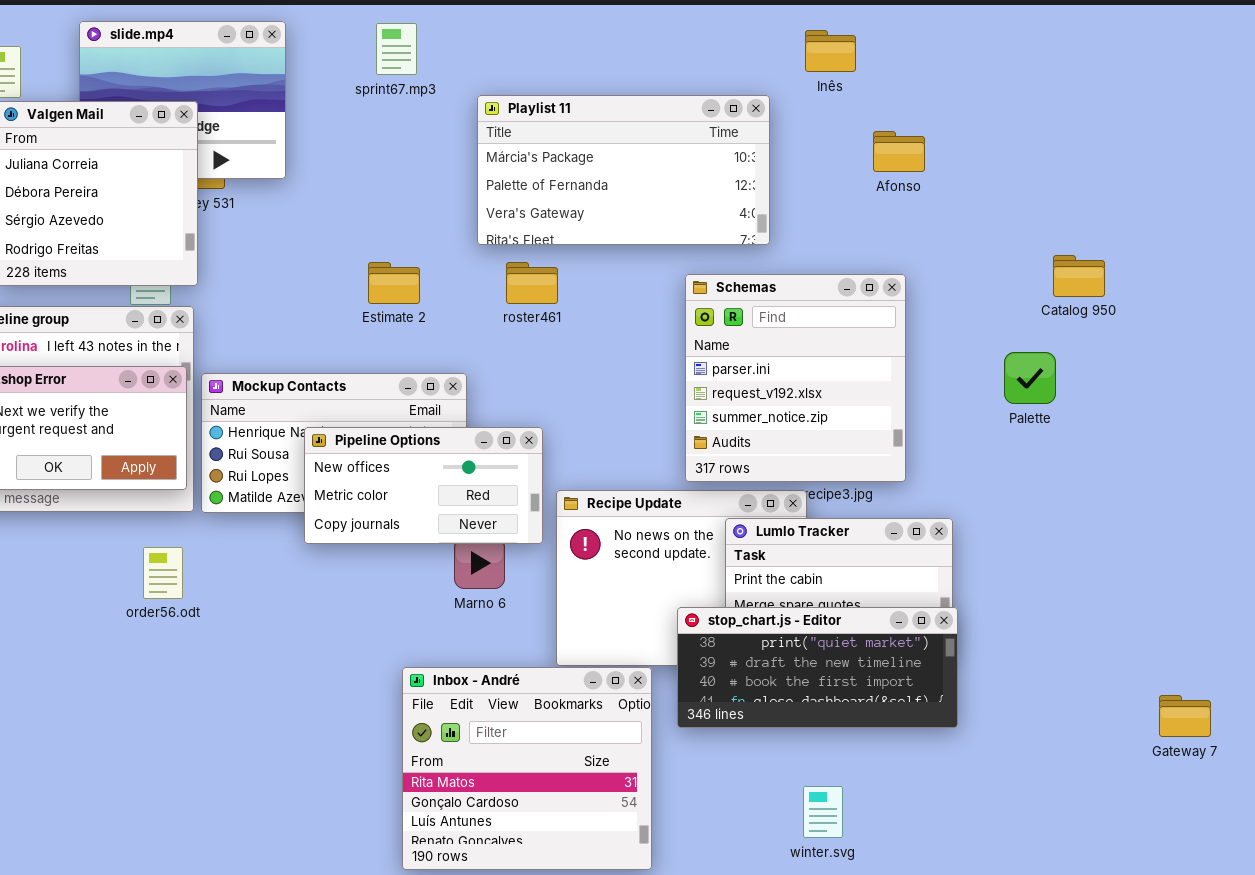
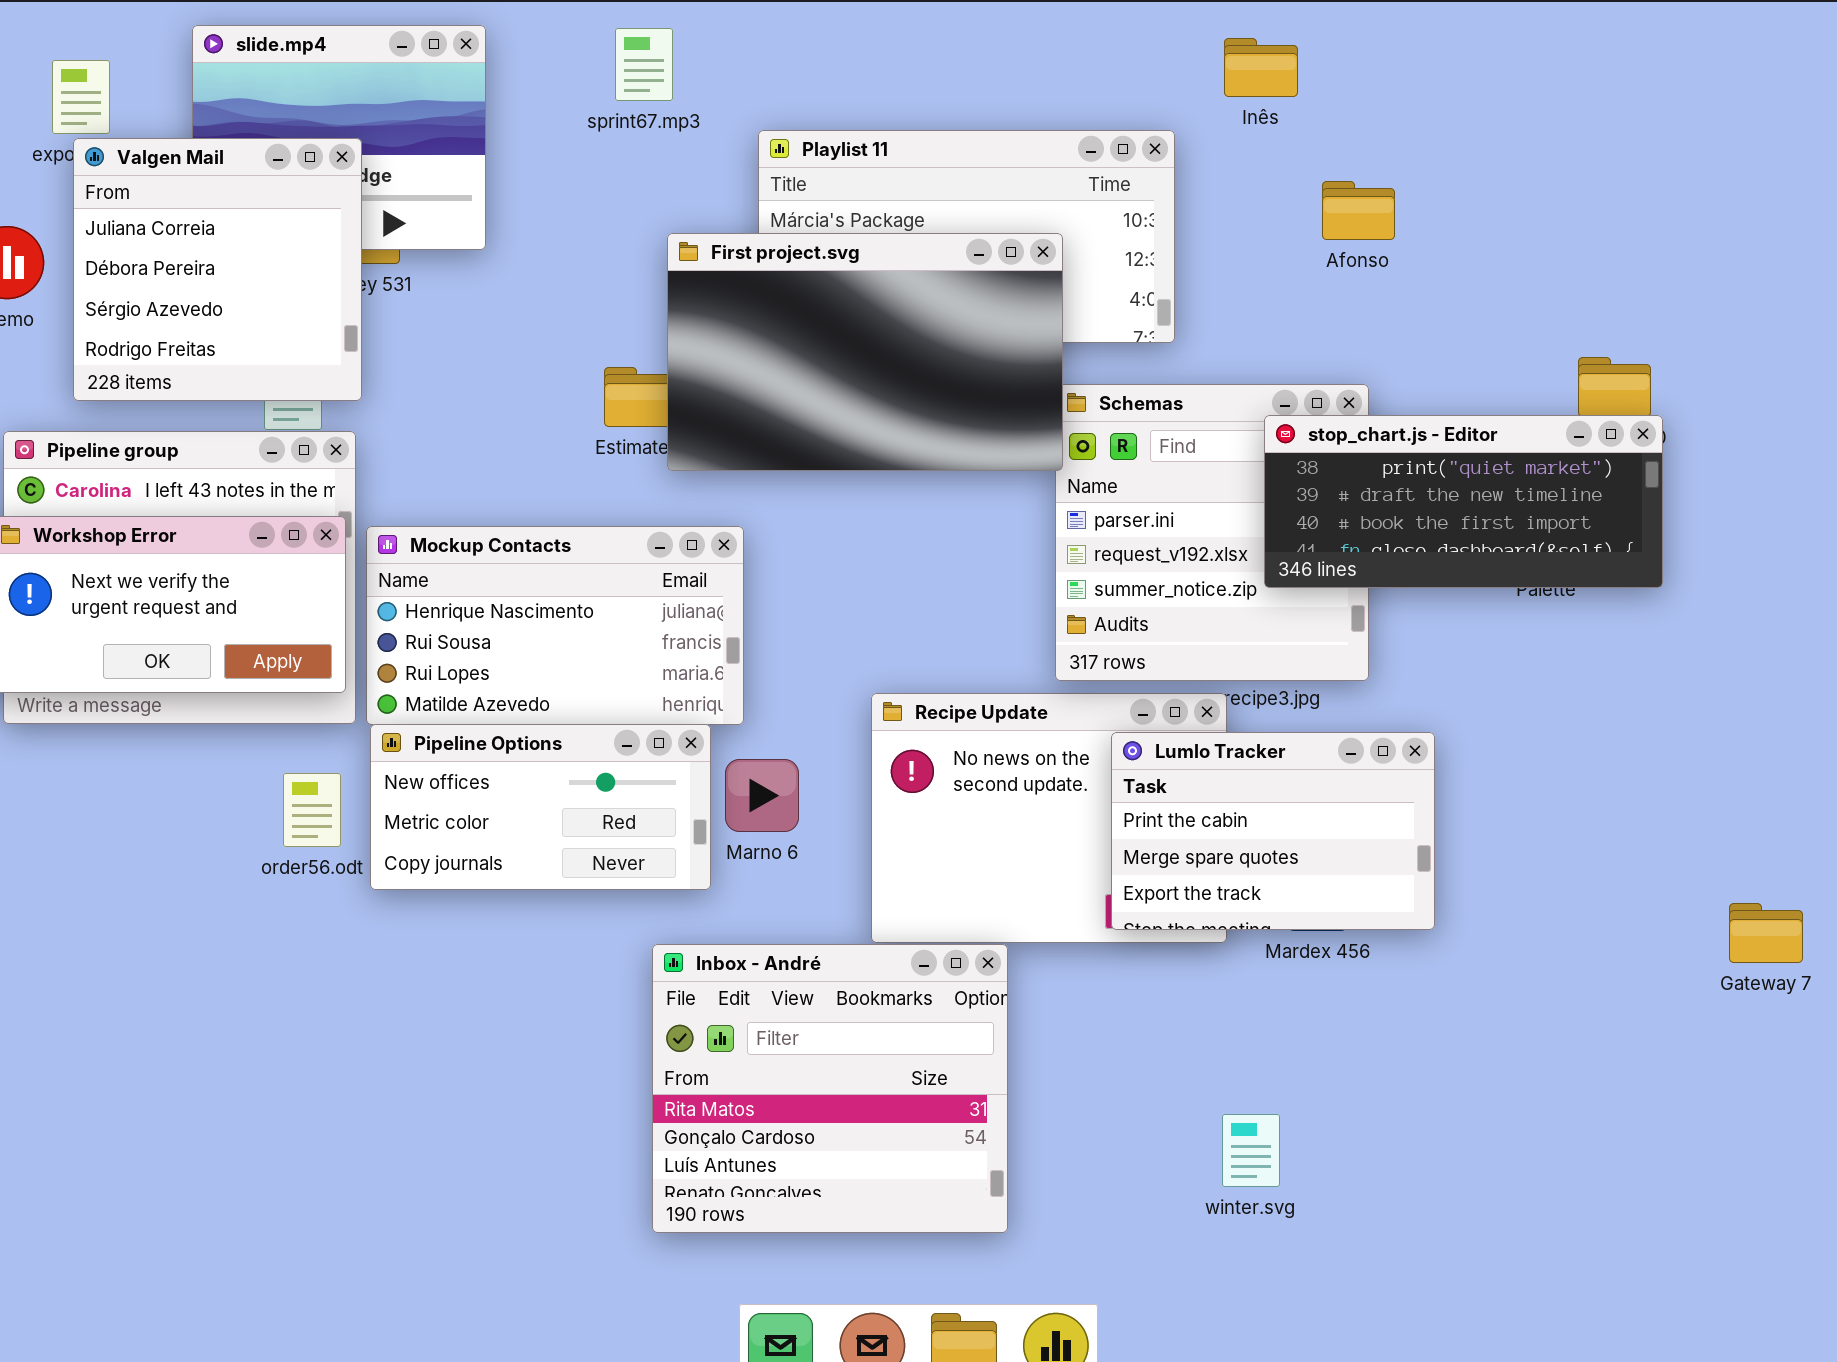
First project.svg: none -> [667,233,1063,471], opened
Pipeline Options: [304,427,543,544] -> [370,724,711,890], moved
stop_chart.js - Editor: [677,607,958,728] -> [1264,415,1663,588], moved
Gateway 7: [1159,695,1211,737] -> [1729,903,1803,963], moved

